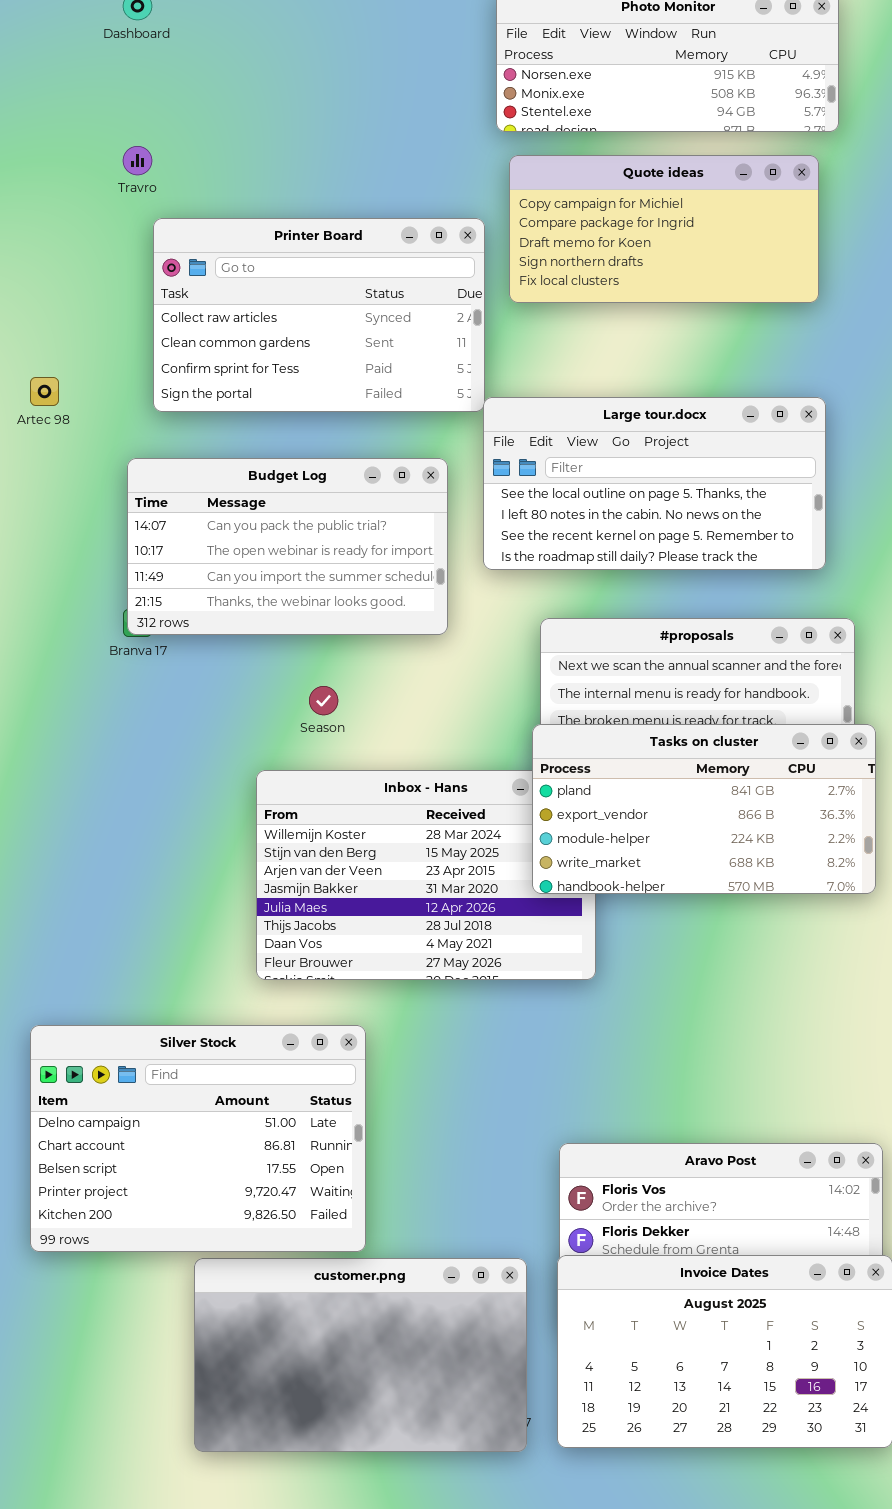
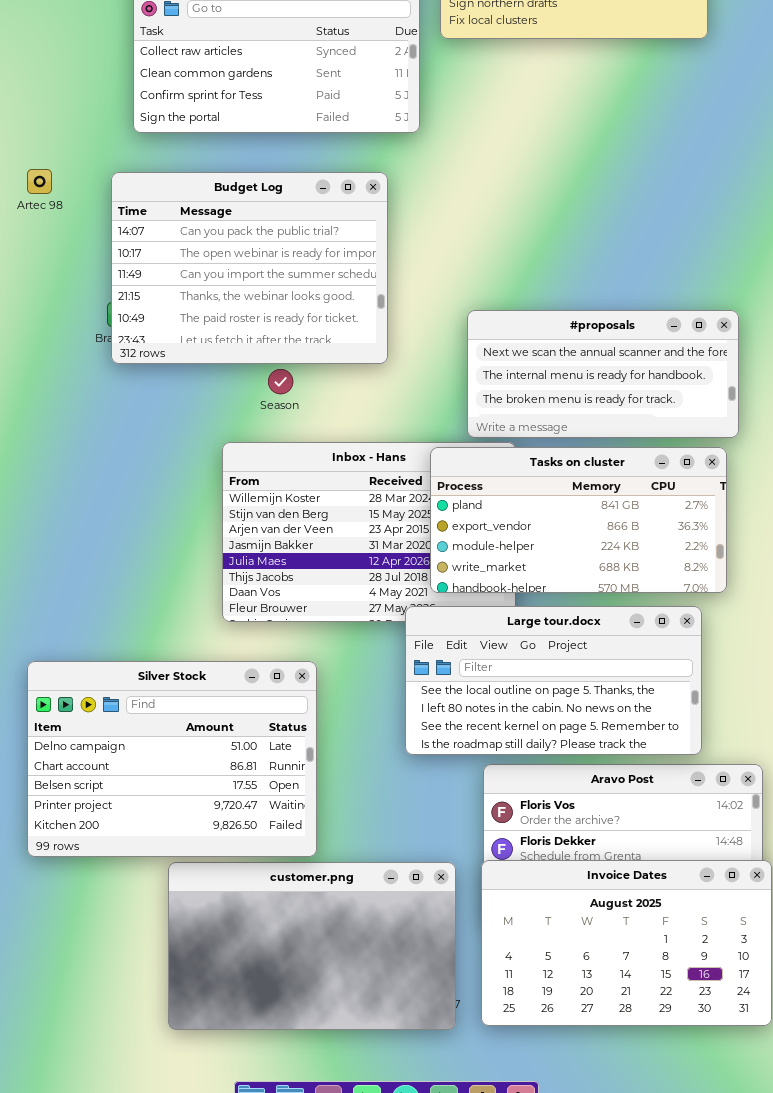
Artec 98: [30,377,59,406] -> [27,169,52,194], moved
Large tour.docx: [483,397,826,570] -> [405,606,702,755], moved
Budget Log: [127,458,448,635] -> [111,172,388,364], resized
Tasks on cluster: [532,724,876,894] -> [430,447,727,593], moved

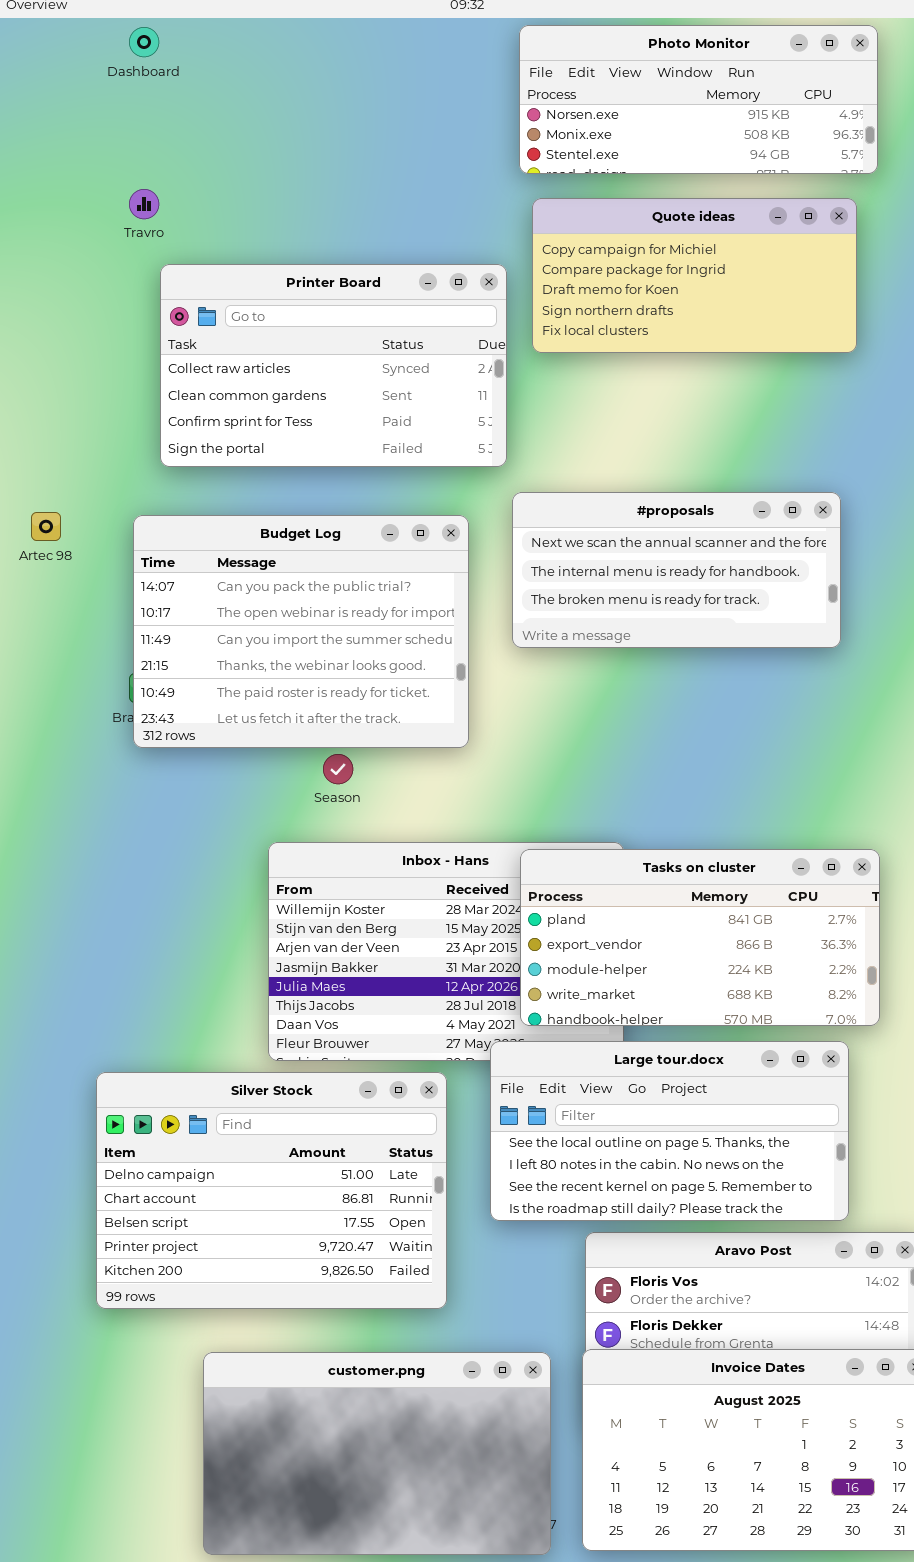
#proposals: [467,310,739,438] -> [512,492,841,648], moved
Silver Stock: [27,661,317,857] -> [96,1072,447,1309], moved

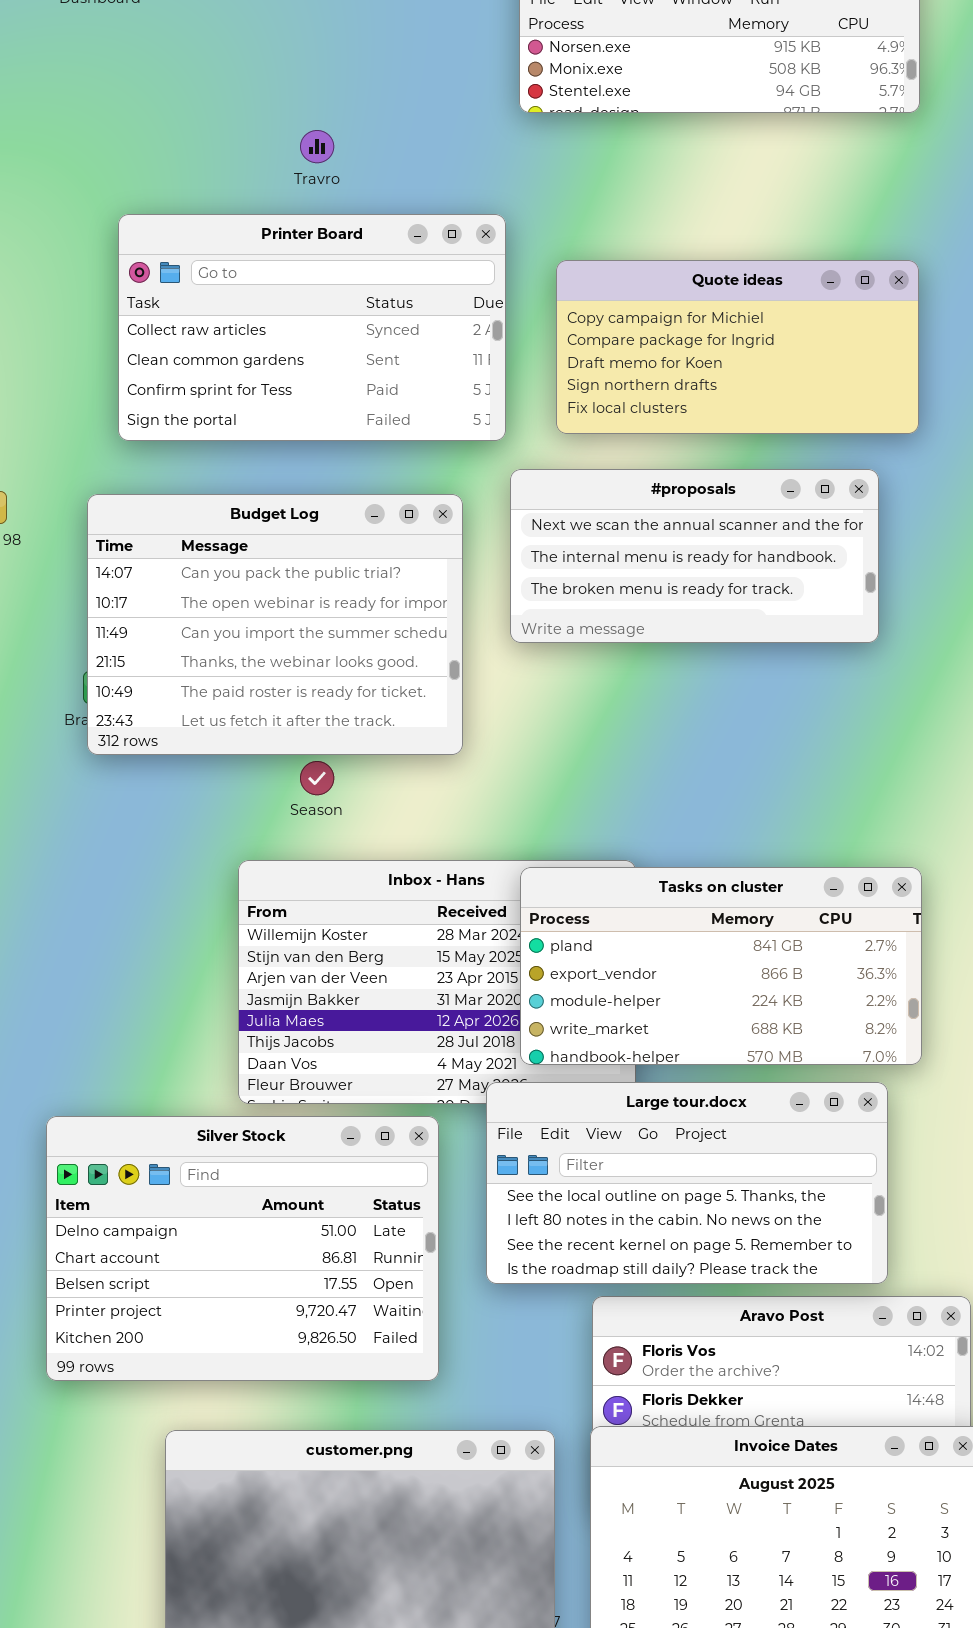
Travro: [129,189,159,219] -> [300,130,334,163], moved
Quote ideas: [532,198,857,353] -> [556,260,919,434], moved

